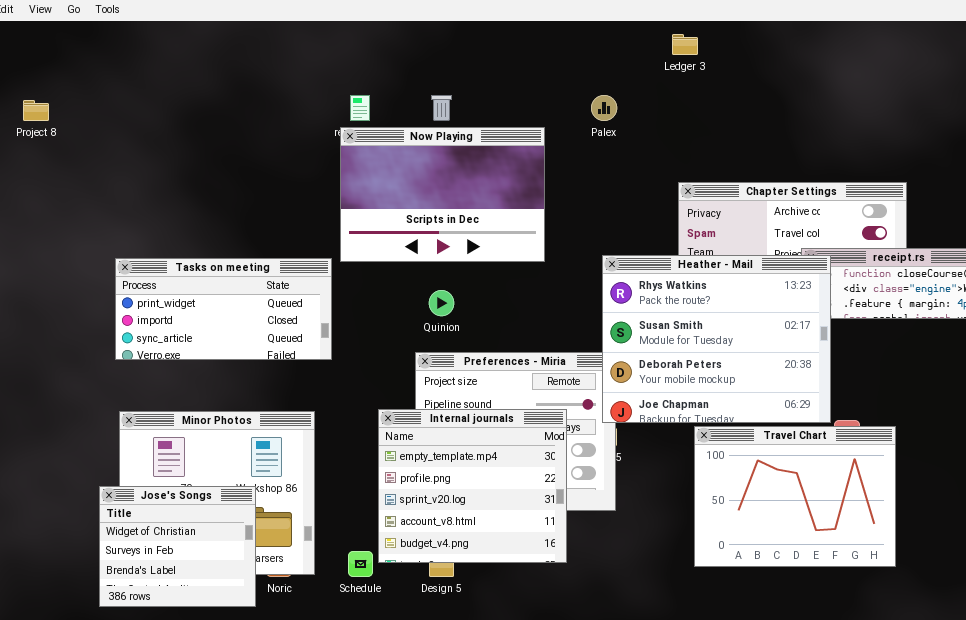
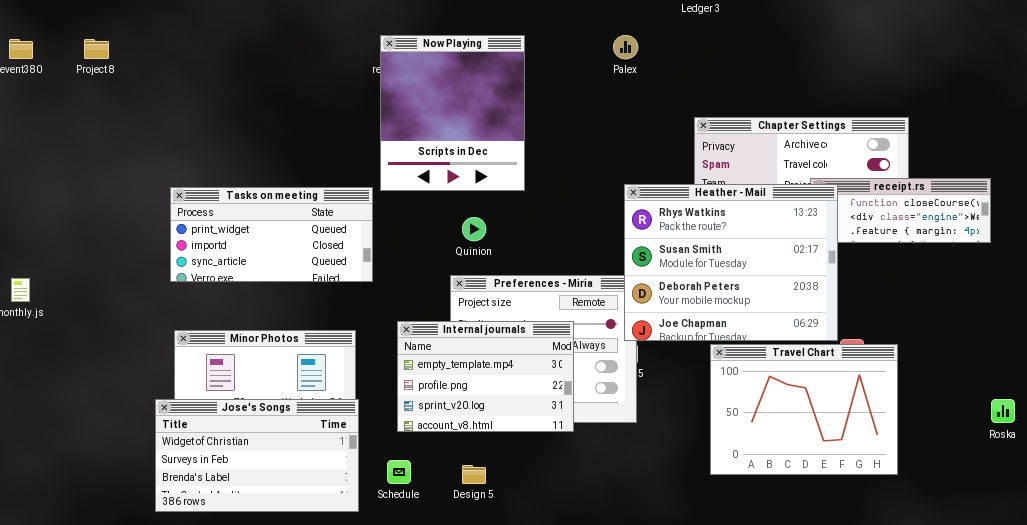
Now Playing: [340,127,545,262] -> [380,35,525,191], resized
Internal journals: [378,409,567,563] -> [397,321,574,432], moved, resized
Jose's Songs: [99,486,256,607] -> [155,399,359,512], resized

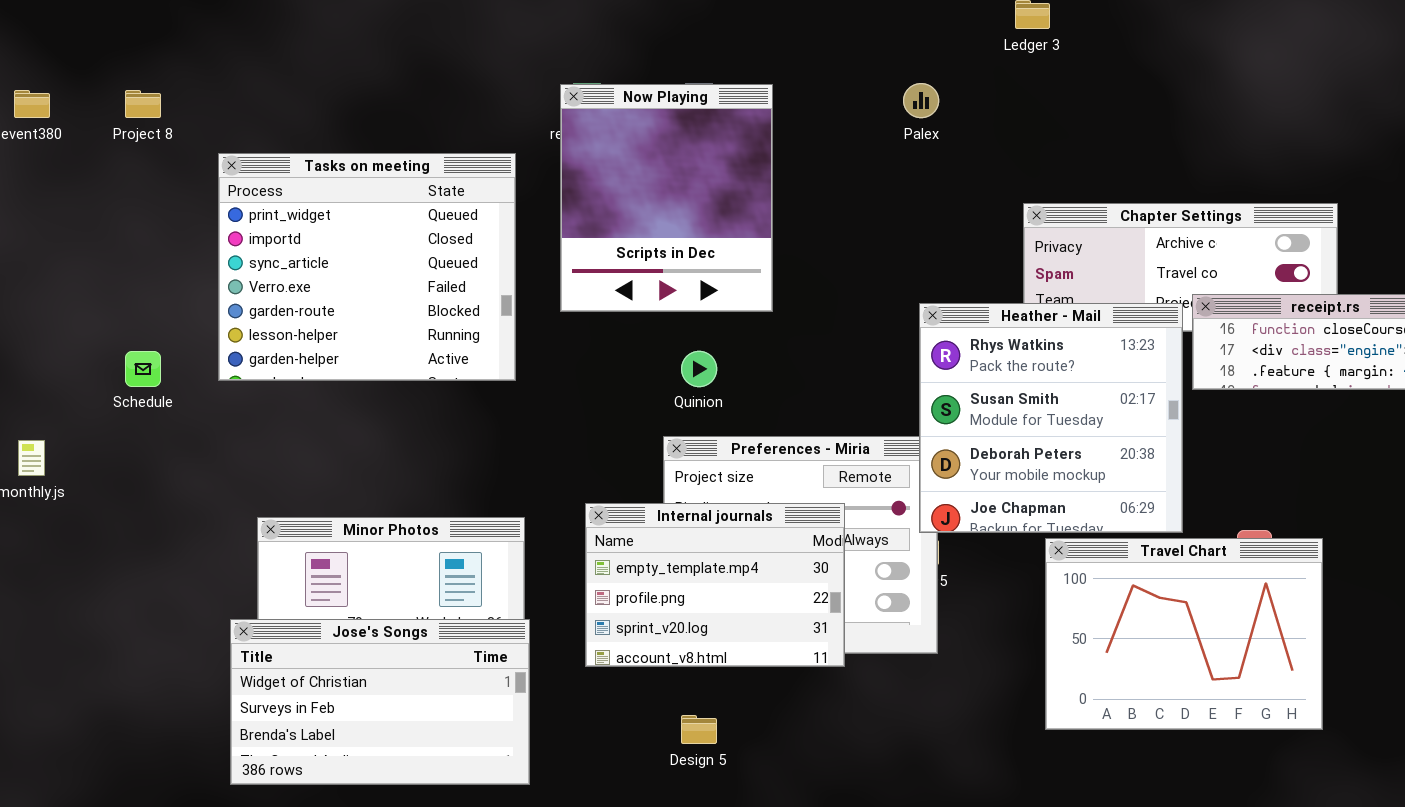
Heather - Mail: [624,184,838,341] -> [919,303,1183,533], resized
Tasks on meeting: [170,187,373,282] -> [218,153,516,381], moved, resized
Schedule: [387,460,411,484] -> [125,351,161,387], moved

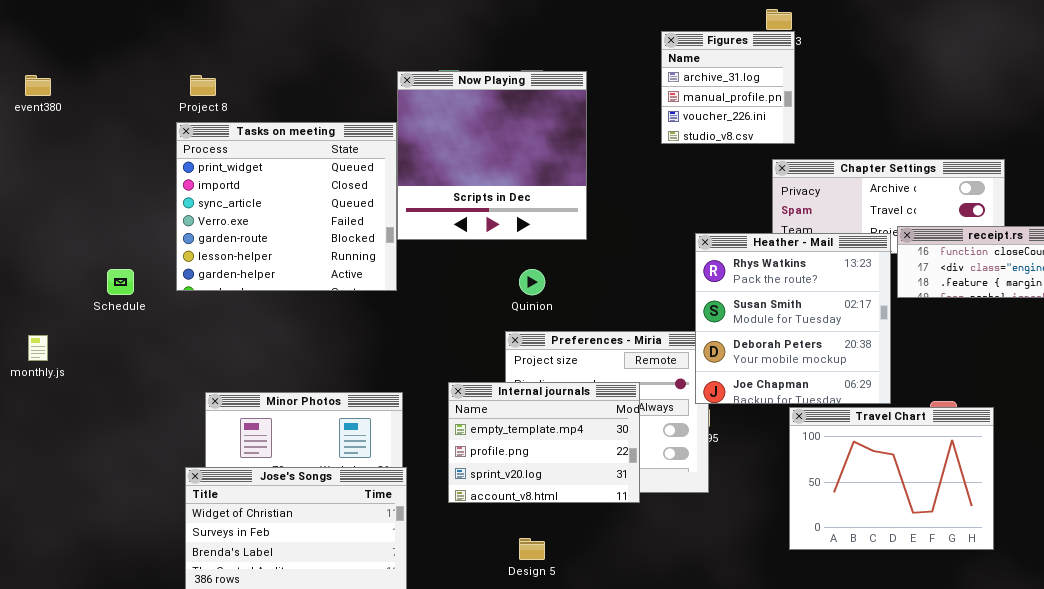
Figures: none -> [661,31,795,144], opened
Now Playing: [560,84,773,312] -> [397,71,587,240], resized
Project 8: [125,90,161,118] -> [190,75,216,96], moved

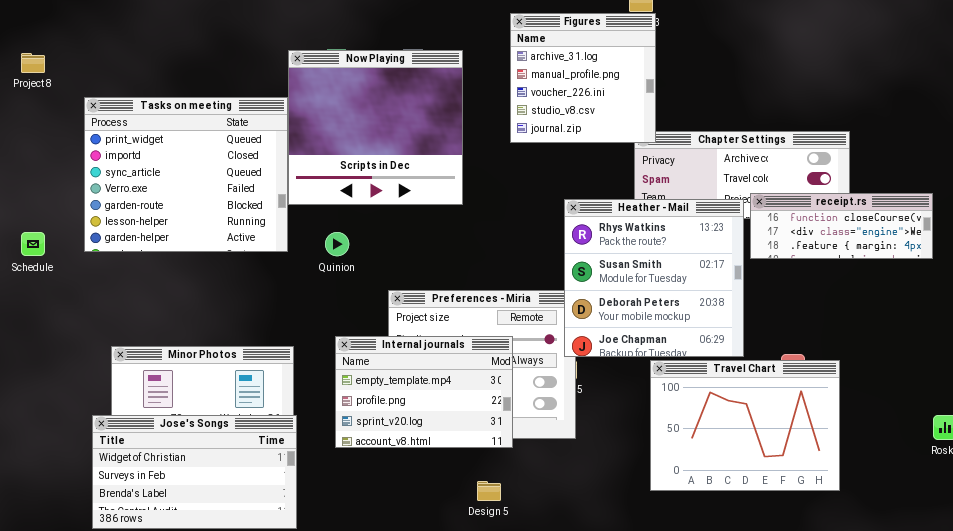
Figures: [661,31,795,144] -> [510,13,656,143], resized
Project 8: [190,75,216,96] -> [21,53,45,73], moved
Quinion: [519,269,545,295] -> [325,232,349,256], moved
Design 5: [519,538,545,560] -> [477,481,501,501], moved

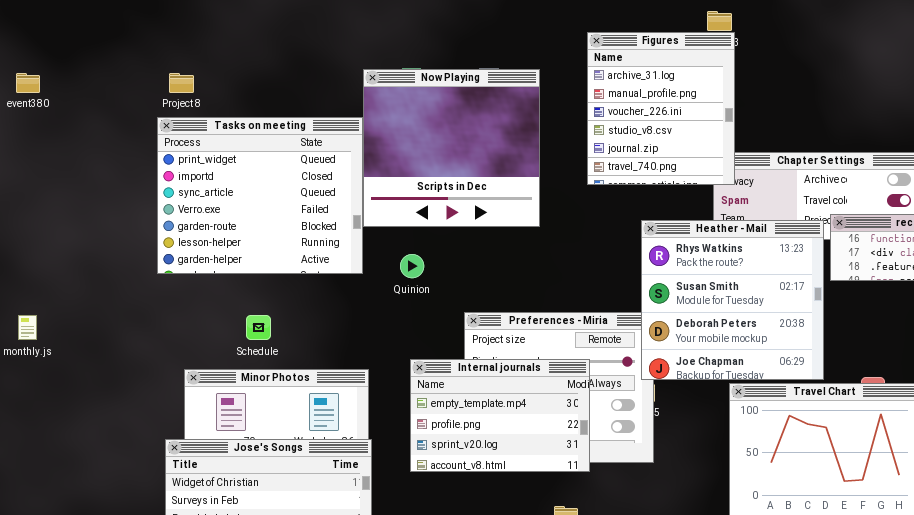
Figures: [510,13,656,143] -> [587,32,735,185], resized
Project 8: [21,53,45,73] -> [169,73,194,93], moved
Schedule: [21,232,45,256] -> [246,315,271,340], moved

